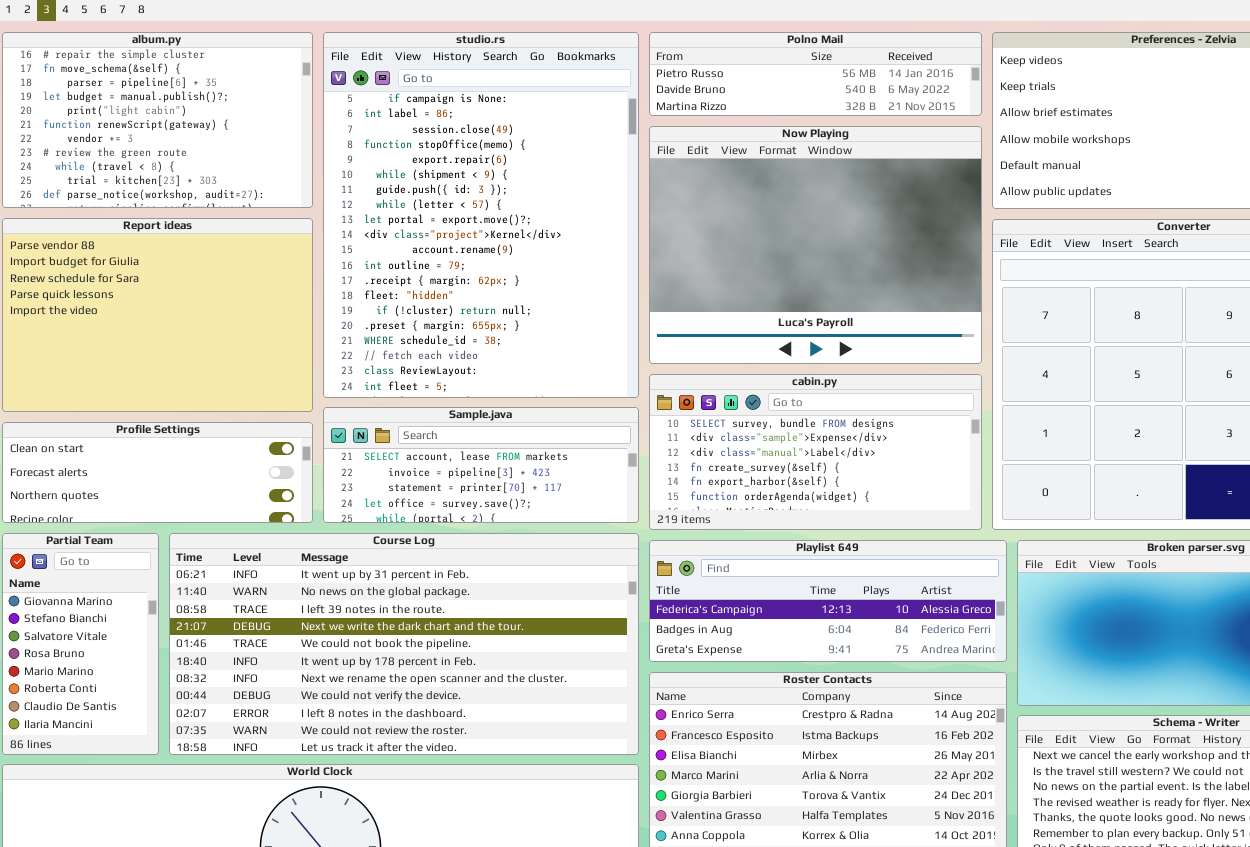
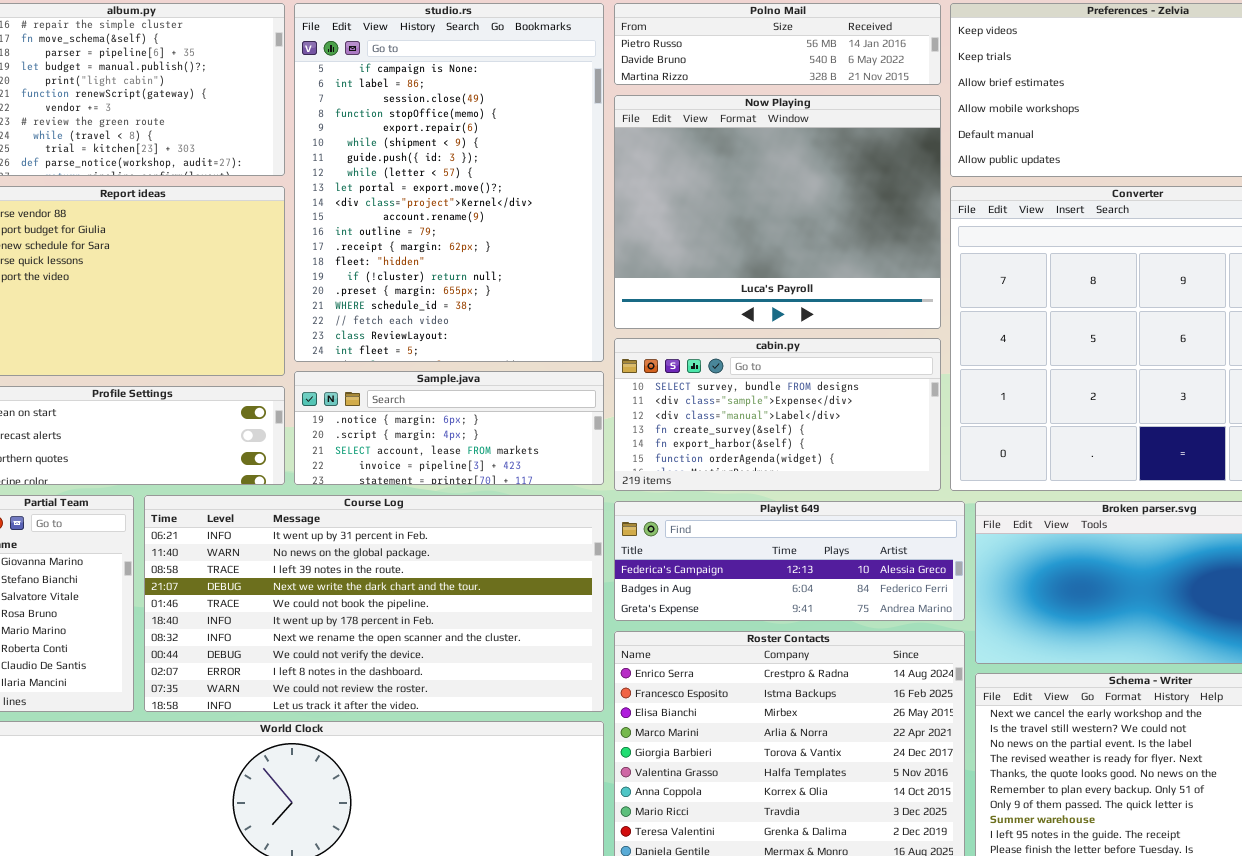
Sample.java: [323,407,639,523] -> [294,371,604,485], scrolled up 2 rows

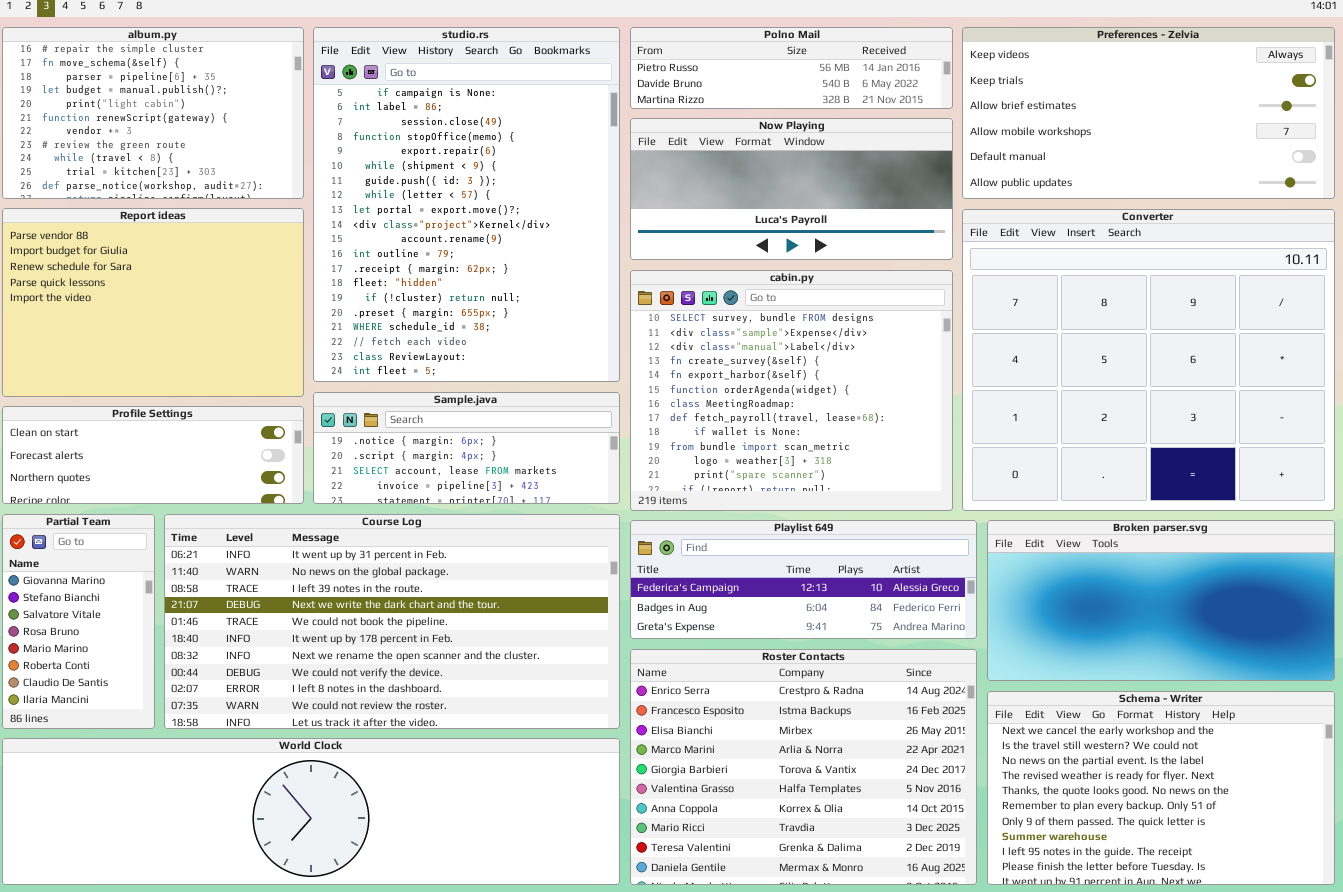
Now Playing: [614,95,941,329] -> [630,118,953,260], resized
cabin.py: [614,338,941,491] -> [630,270,953,511], resized

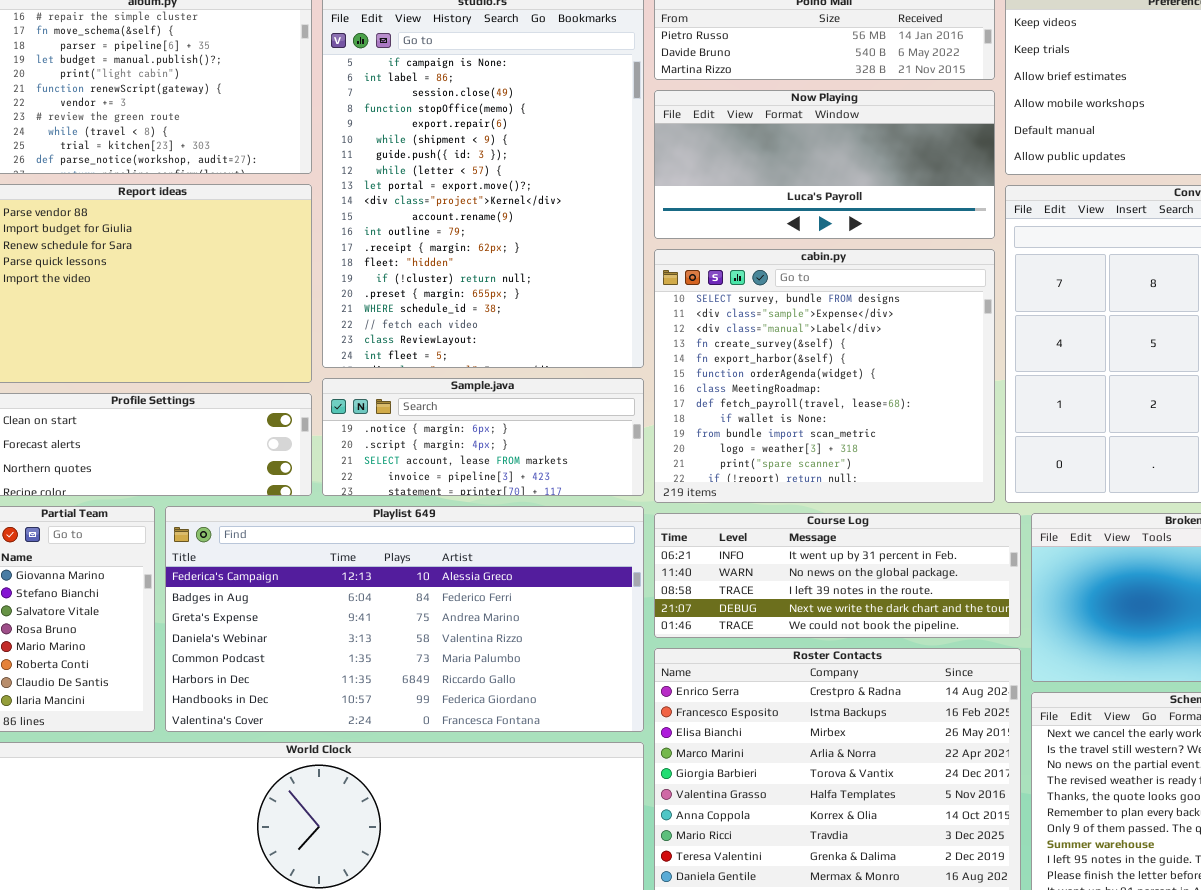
Course Log: [164,514,620,729] -> [654,513,1021,638], moved, resized
Playlist 649: [630,520,977,639] -> [165,506,644,732], moved, resized

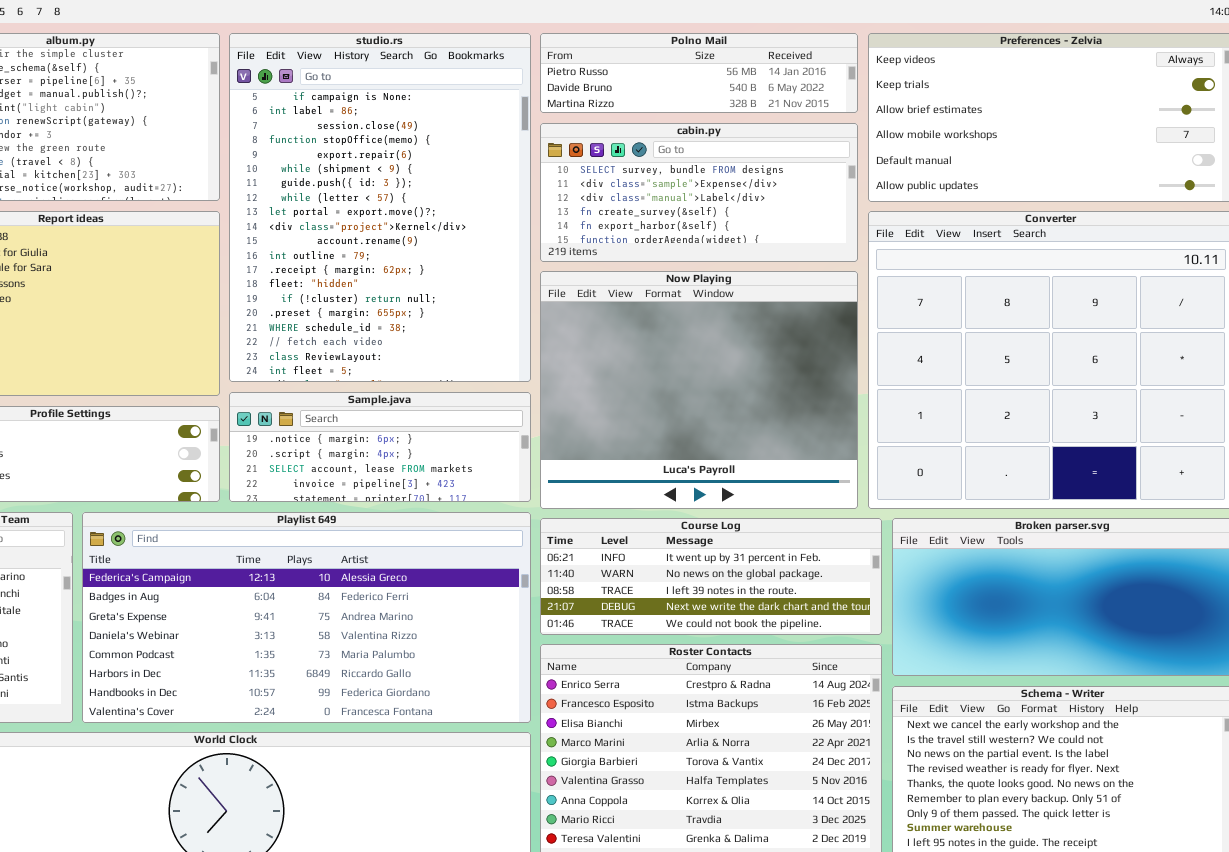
Now Playing: [654,90,995,239] -> [540,271,858,509], moved, resized
cabin.py: [654,249,995,503] -> [540,123,858,262], moved, resized

